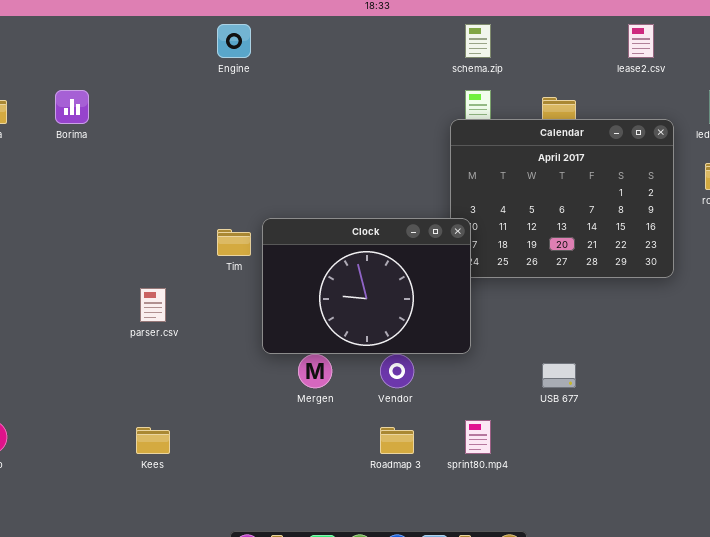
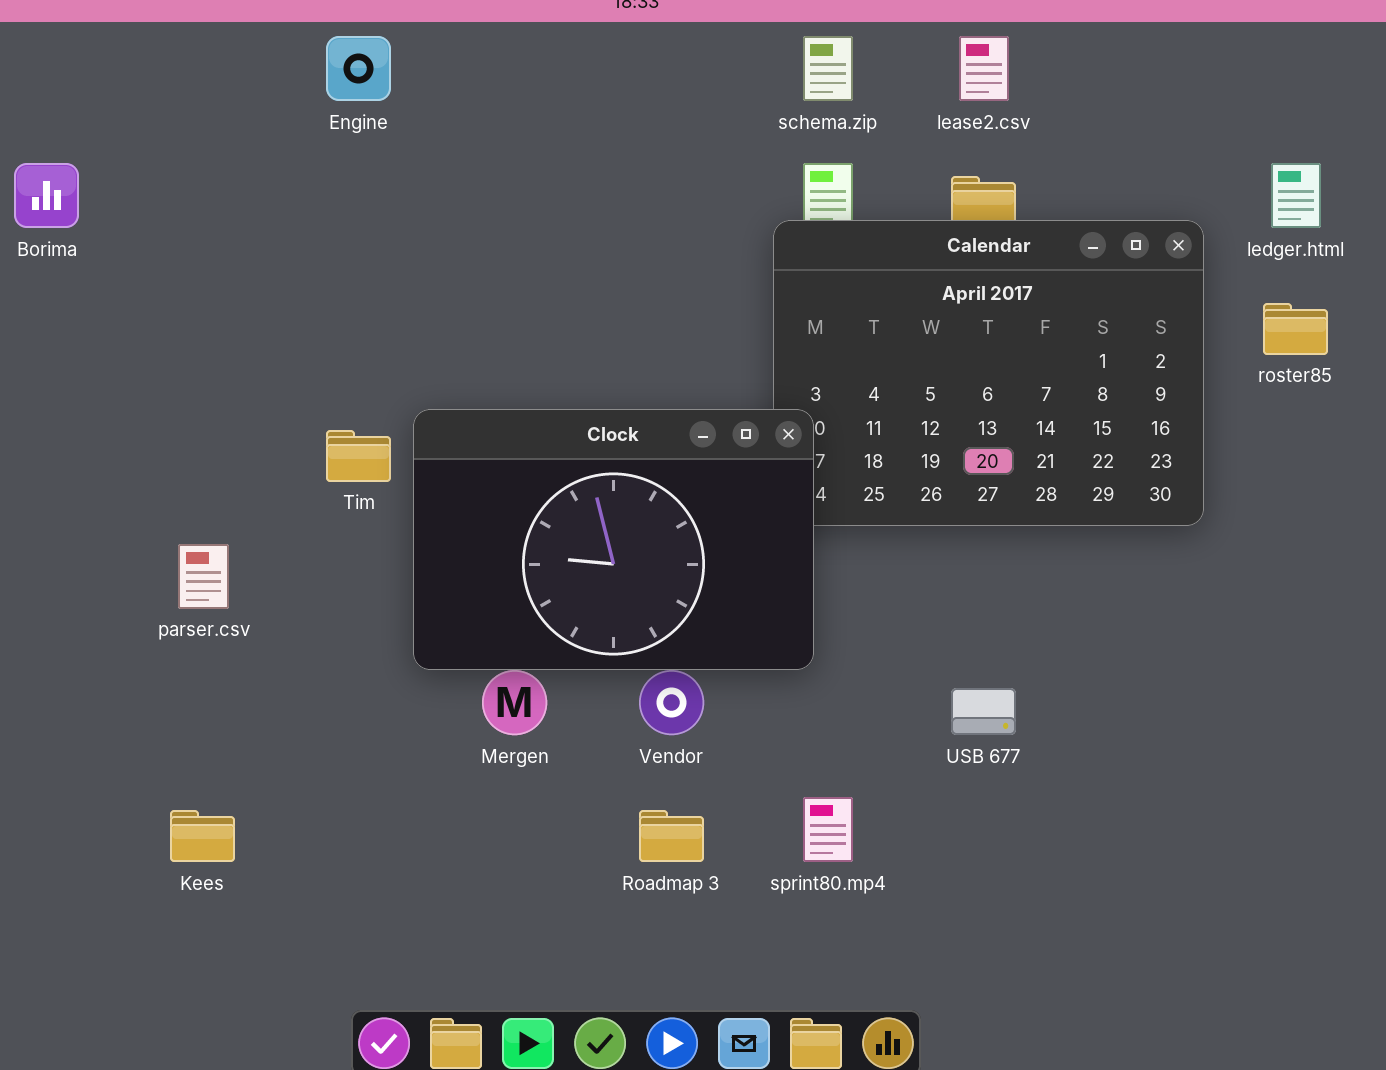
lease2.csv: [628,24,654,58] -> [959,36,1009,101], moved

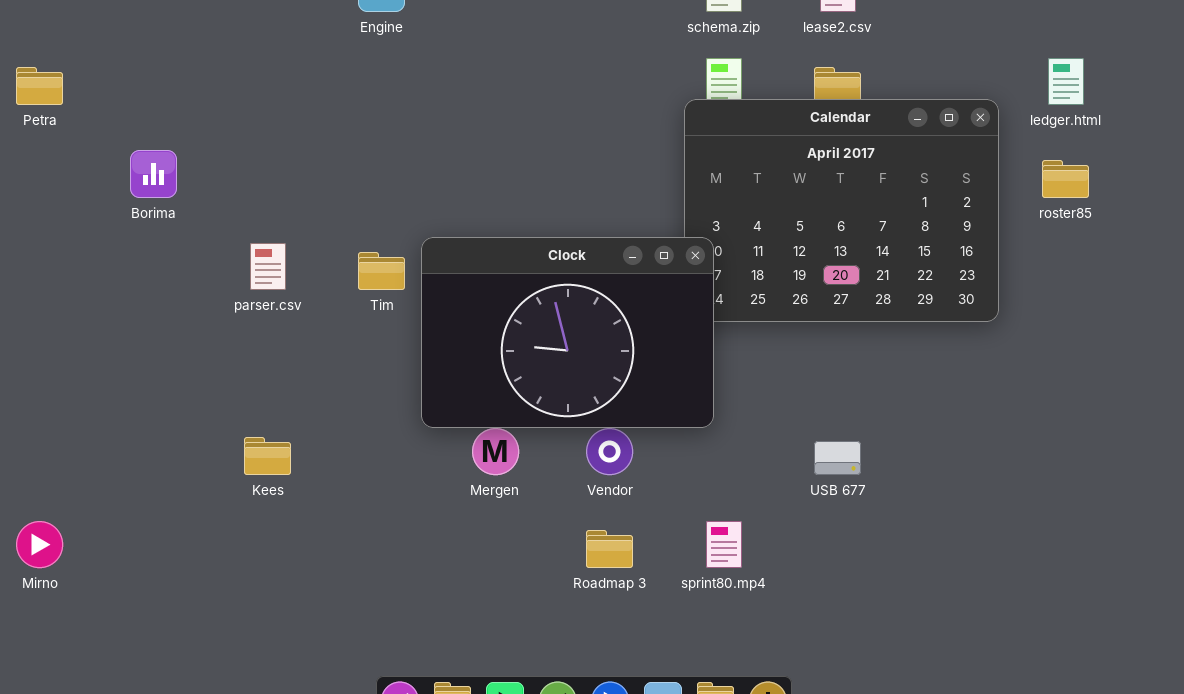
Borima: [14,163,79,228] -> [130,150,177,198], moved
parser.csv: [178,544,229,609] -> [250,243,286,290], moved
Kees: [170,810,235,862] -> [244,437,291,475], moved

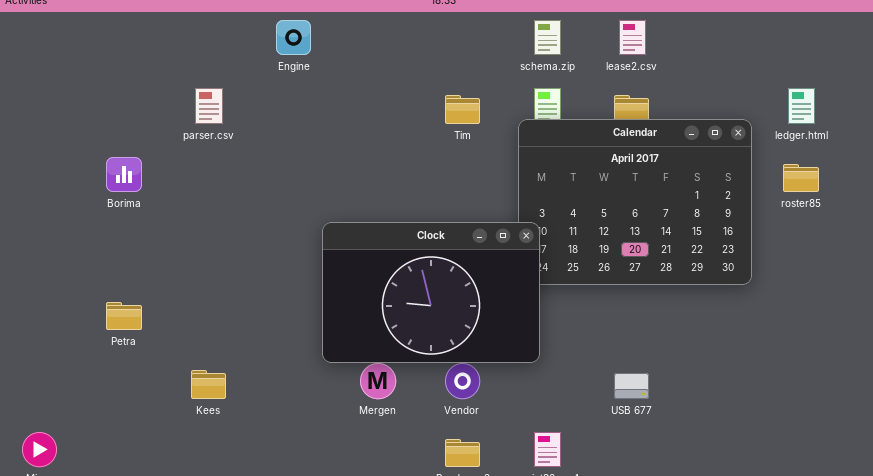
Petra: [16,67,63,105] -> [106,302,142,330], moved
parser.csv: [250,243,286,290] -> [195,88,223,124], moved
Tim: [358,252,405,290] -> [445,95,480,124], moved

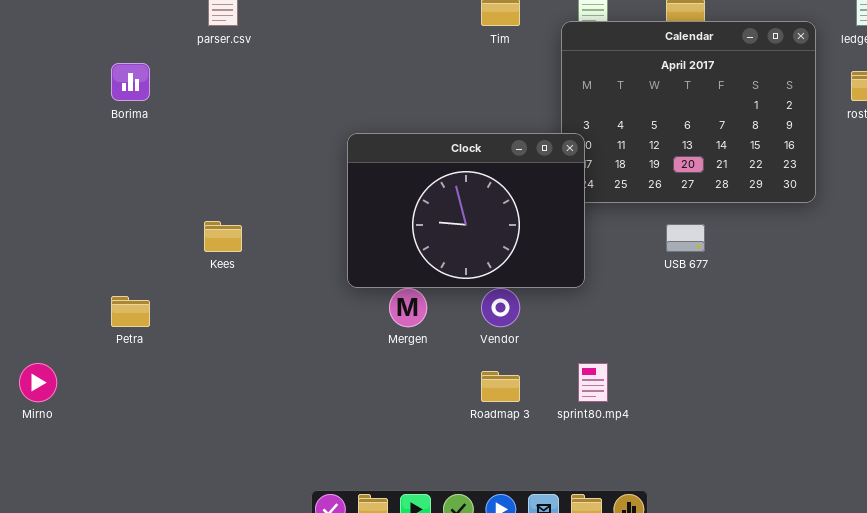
Petra: [106,302,142,330] -> [111,296,150,327], moved
Kees: [191,370,226,399] -> [204,221,242,252], moved
USB 677: [614,373,649,399] -> [666,224,705,252], moved

